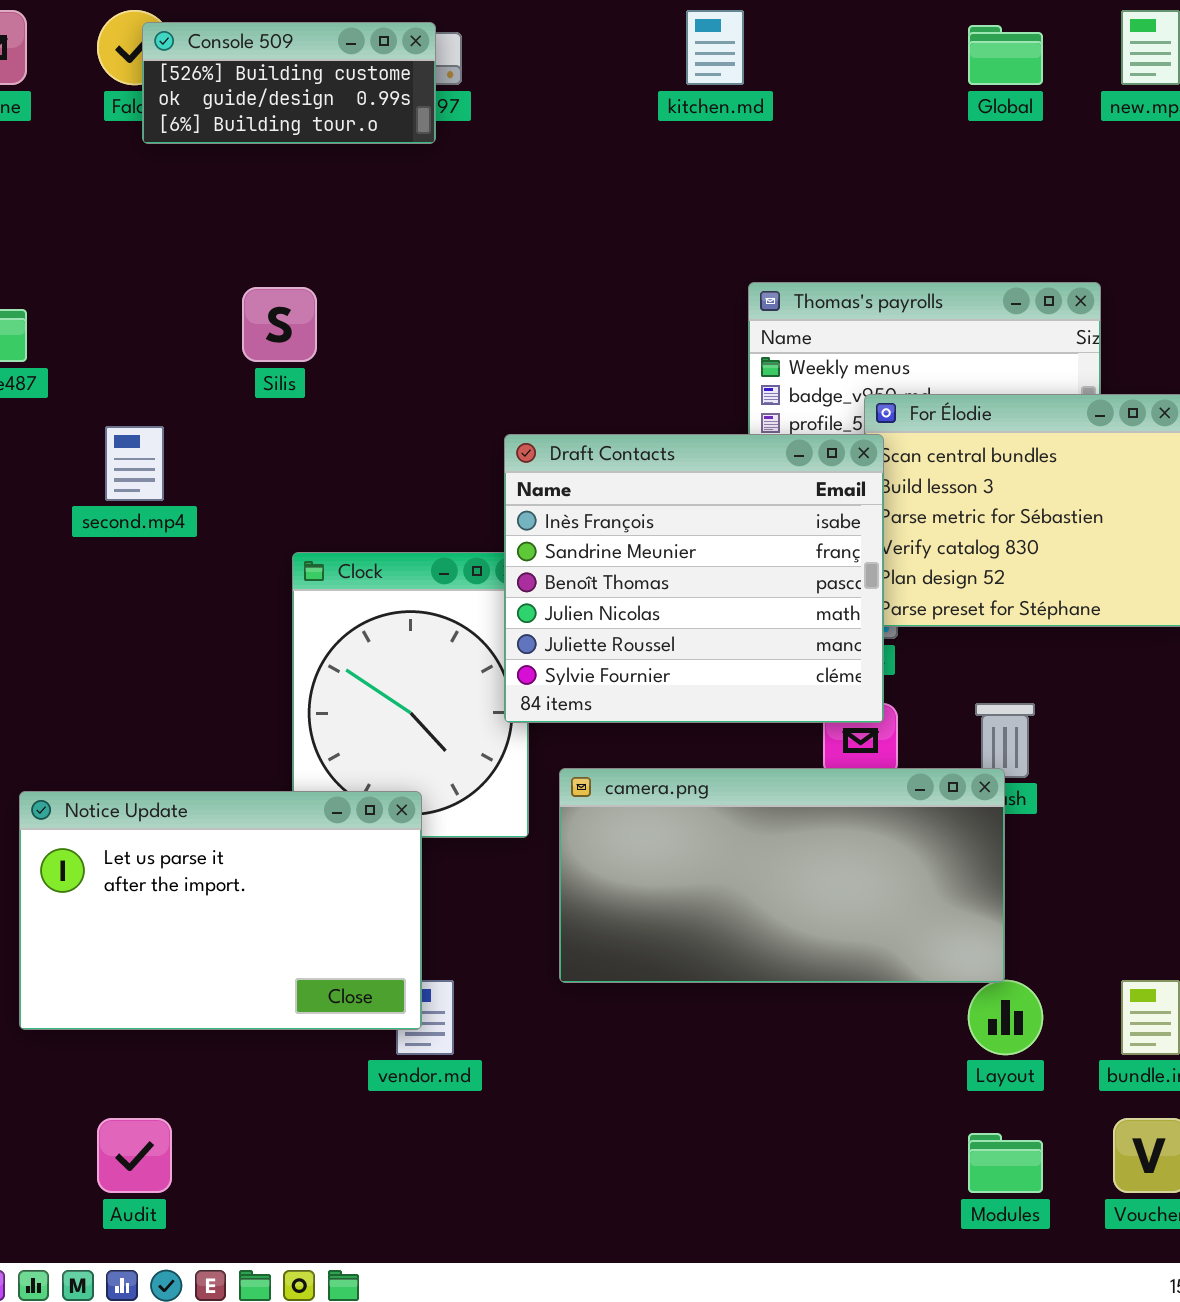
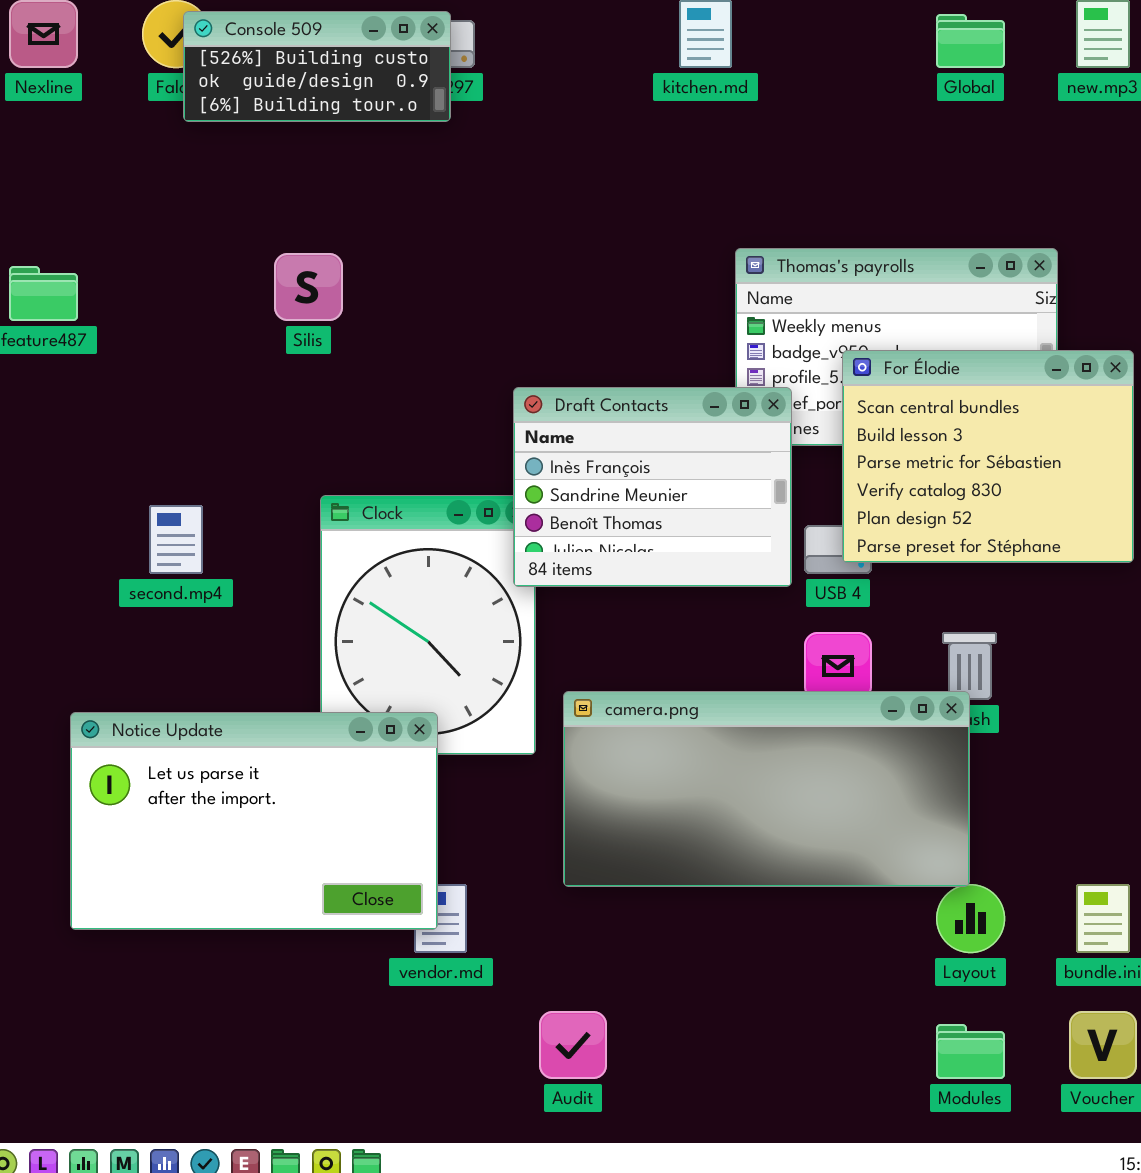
second.mp4: [105,426,164,501] -> [149,505,203,574], moved
Draft Contacts: [504,434,884,723] -> [513,387,792,587], resized
Audit: [97,1118,172,1193] -> [539,1011,607,1079], moved

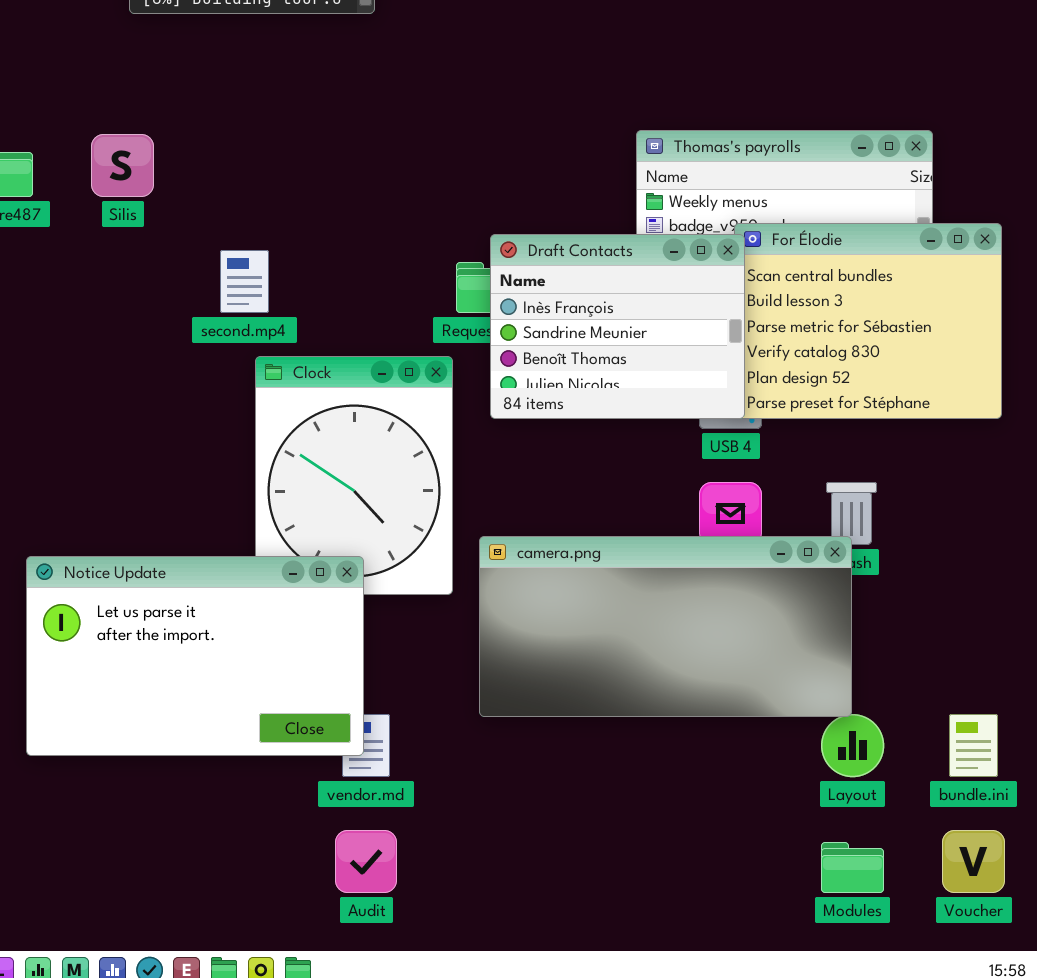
Silis: [274,253,343,321] -> [91,134,154,197], moved
Draft Contacts: [513,387,792,587] -> [490,234,745,419], moved
second.mp4: [149,505,203,574] -> [220,250,269,313], moved
Audit: [539,1011,607,1079] -> [335,830,397,893], moved

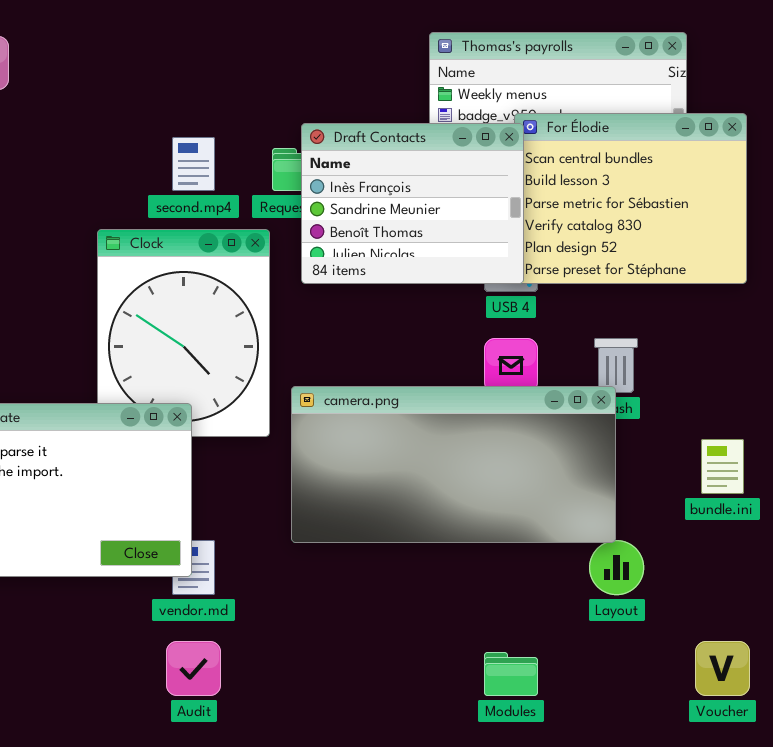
second.mp4: [220,250,269,313] -> [172,137,215,191], moved
bundle.ini: [949,714,998,777] -> [701,439,744,494], moved
Modules: [821,842,884,893] -> [484,652,538,696], moved

